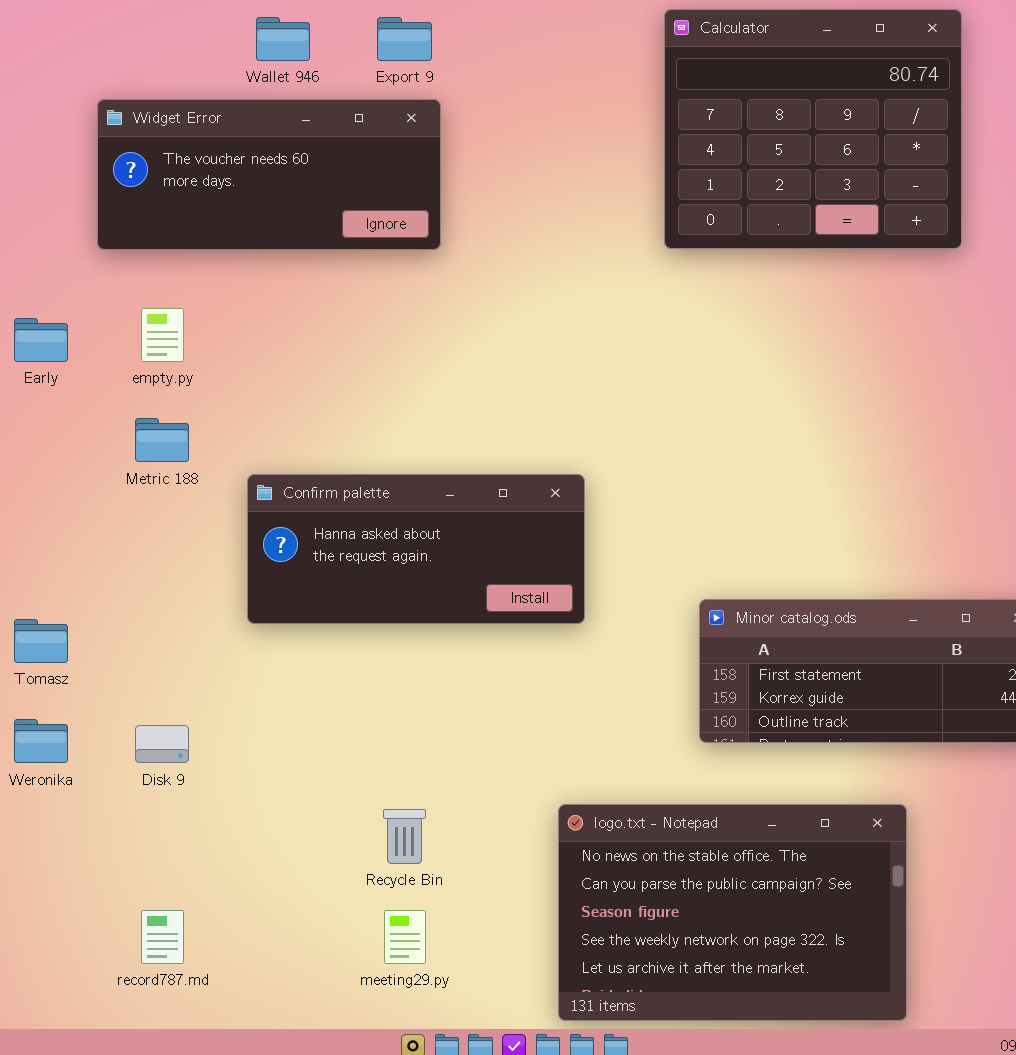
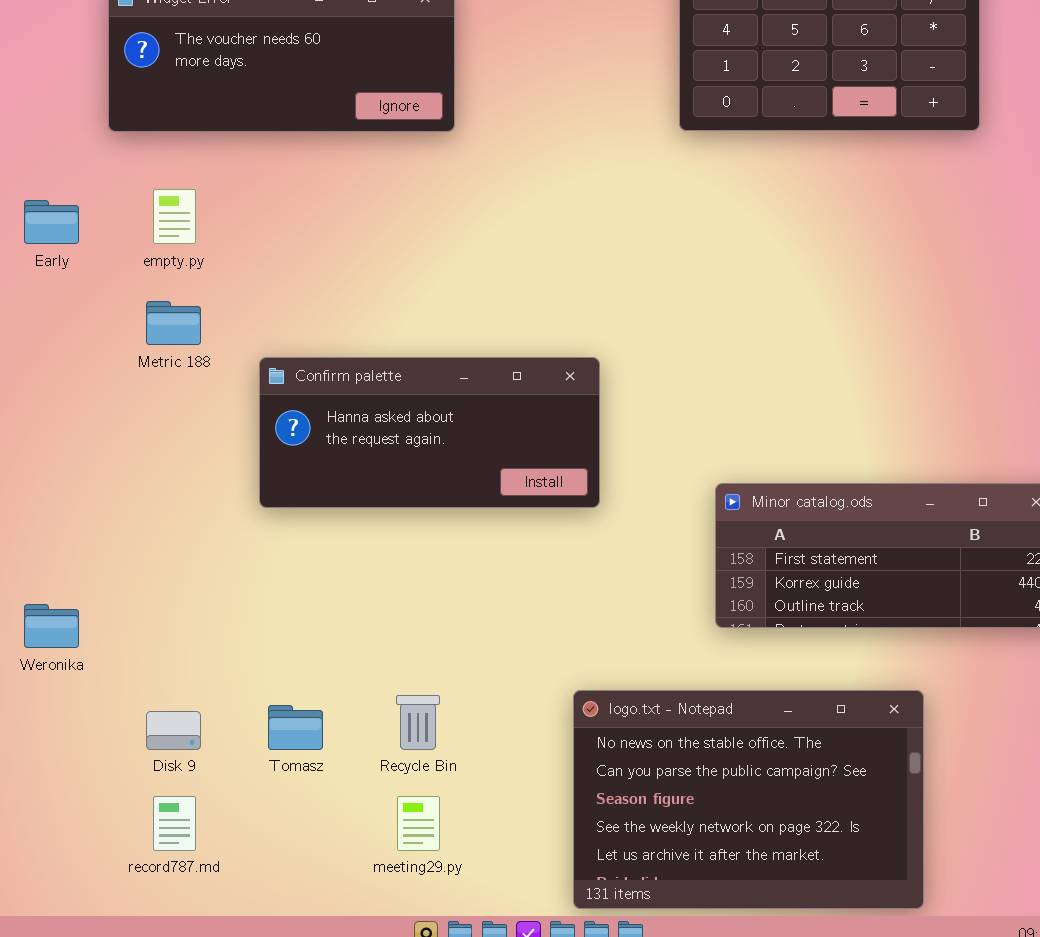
Tomasz: [14,619,68,663] -> [268,705,323,750], moved
Disk 9: [135,725,189,763] -> [146,711,201,750], moved

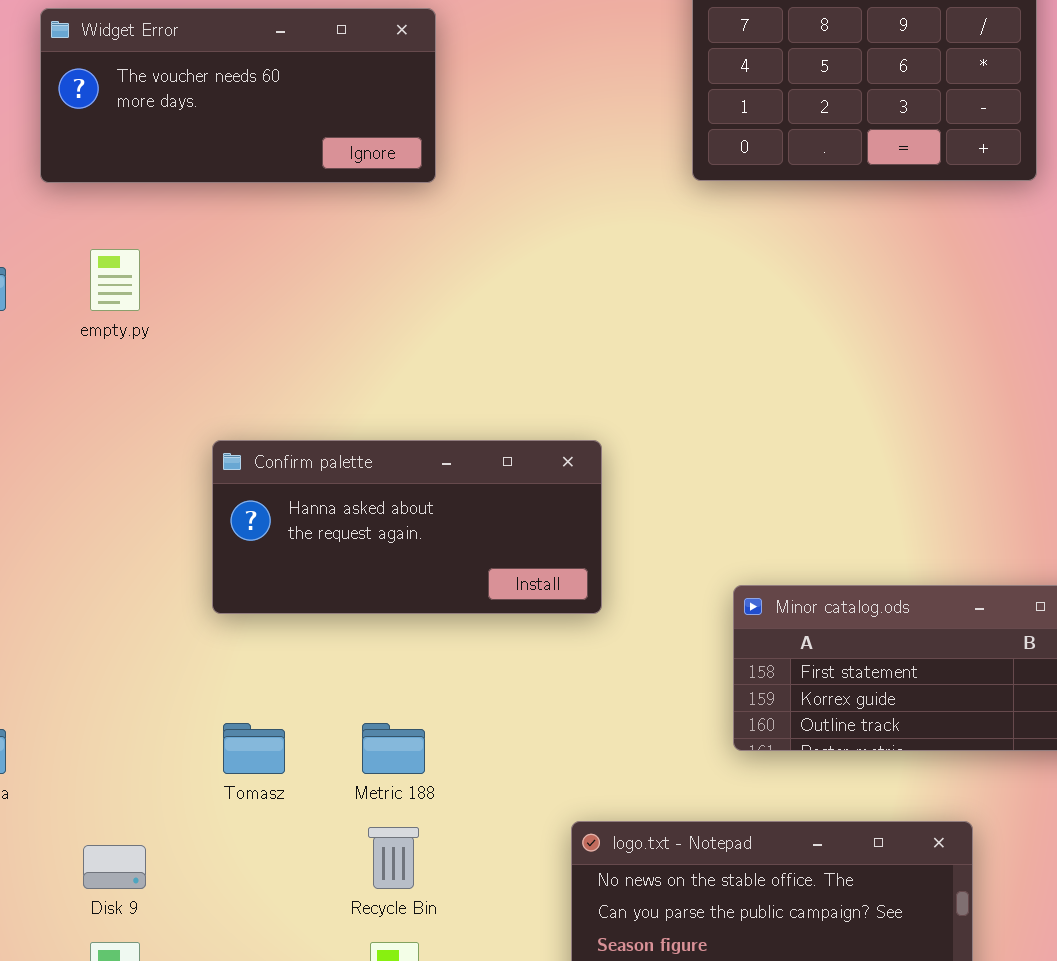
Metric 188: [146,301,201,345] -> [362,723,425,774], moved
Tomasz: [268,705,323,750] -> [223,723,285,774], moved

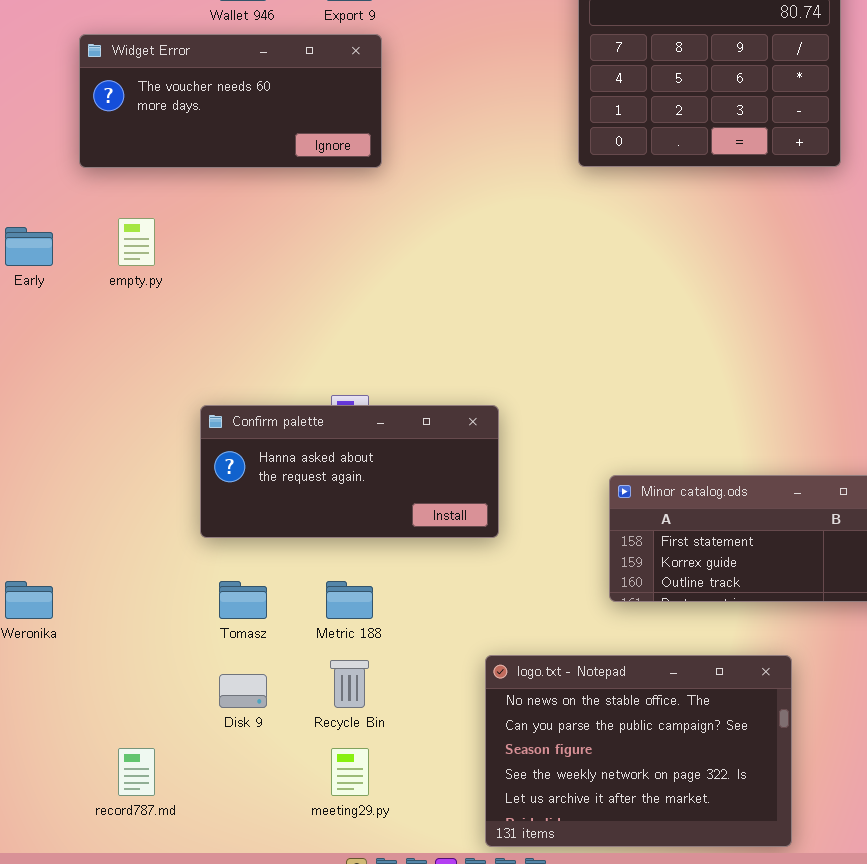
Confirm palette: [212,440,602,614] -> [200,405,499,538], moved
Disk 9: [83,845,146,889] -> [219,674,267,708], moved

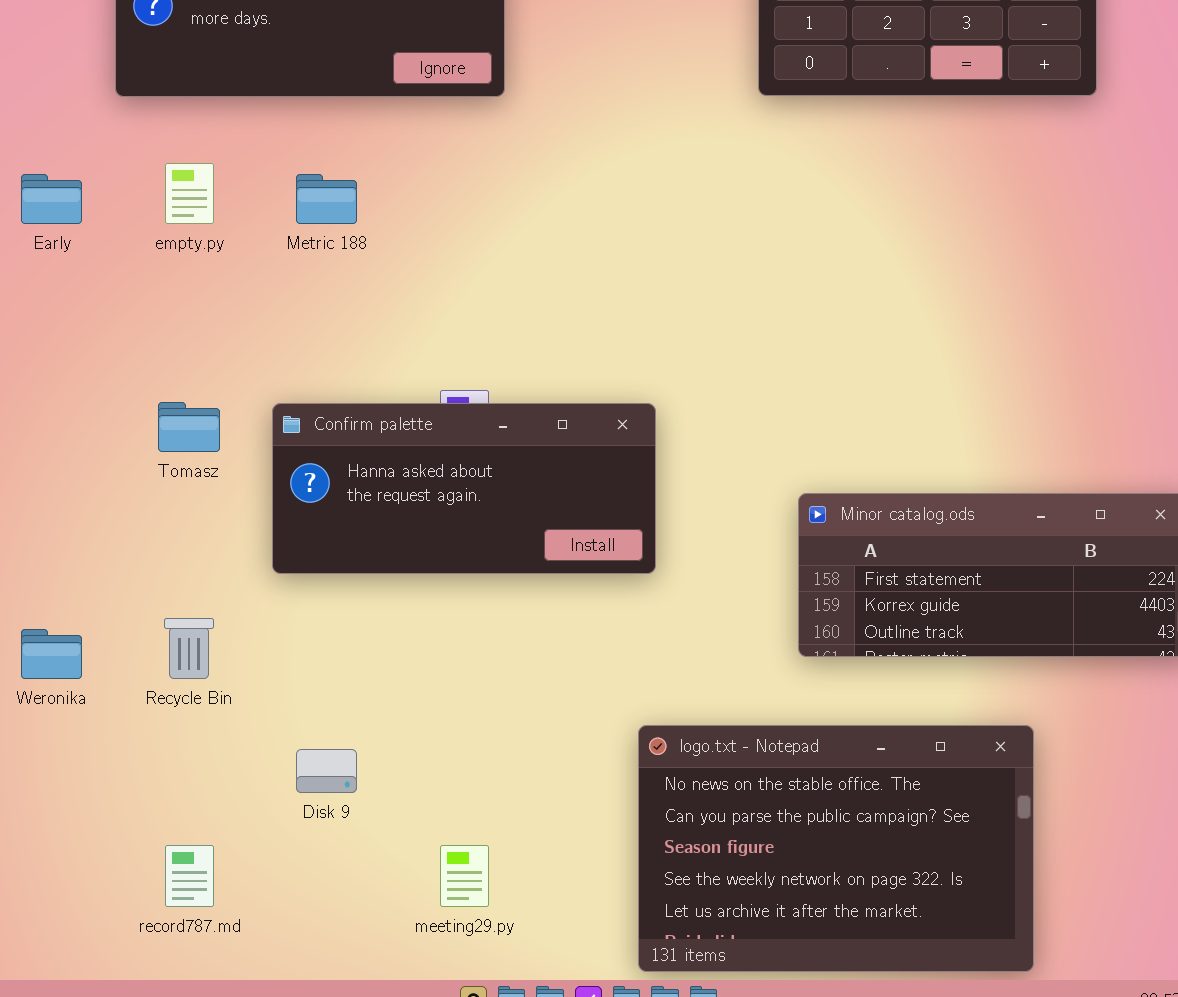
Tomasz: [219,581,267,619] -> [158,402,220,452], moved
Metric 188: [326,581,373,619] -> [296,174,357,224], moved
Recycle Bin: [330,660,369,708] -> [164,618,214,679], moved

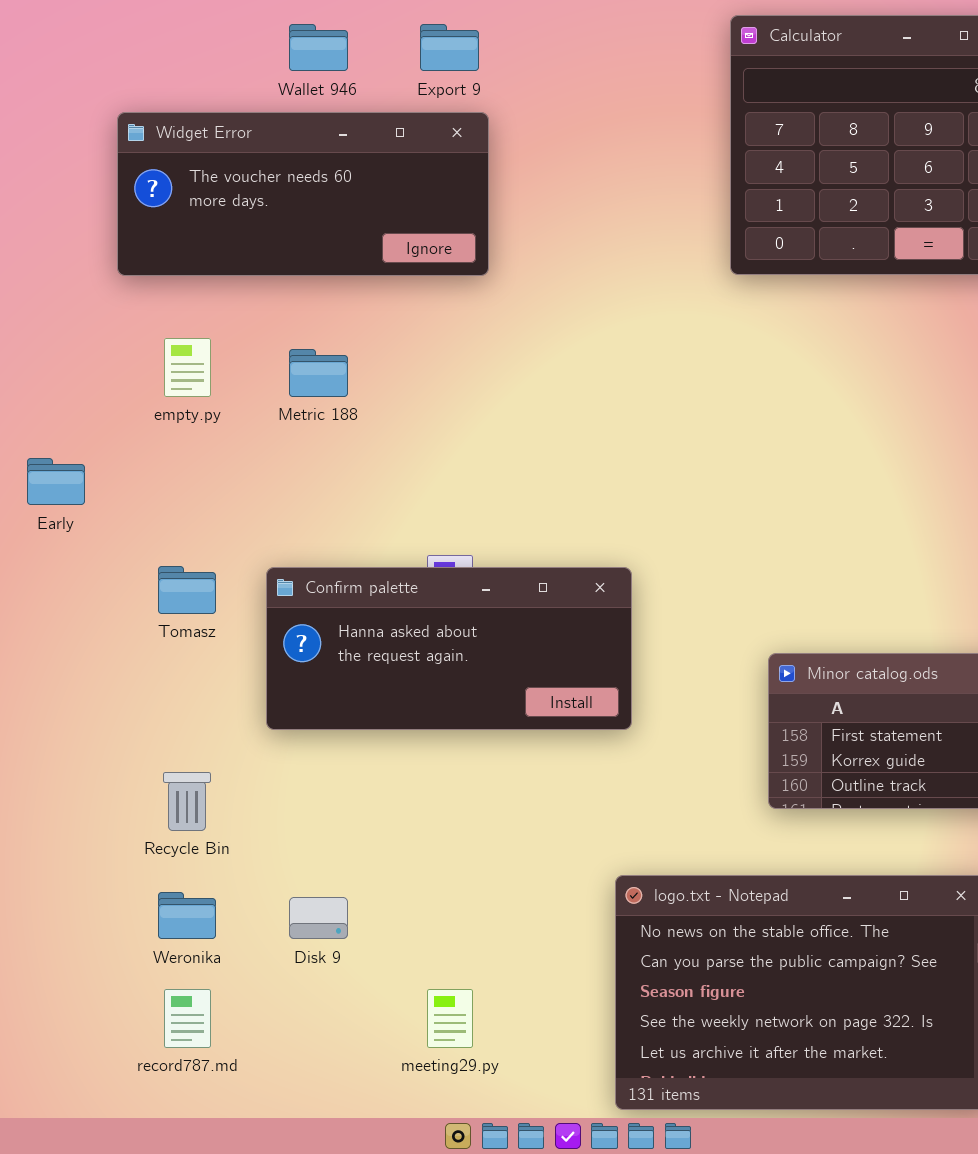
Early: [21,174,82,224] -> [27,458,85,505], moved
Weronika: [21,629,82,679] -> [158,892,216,939], moved

